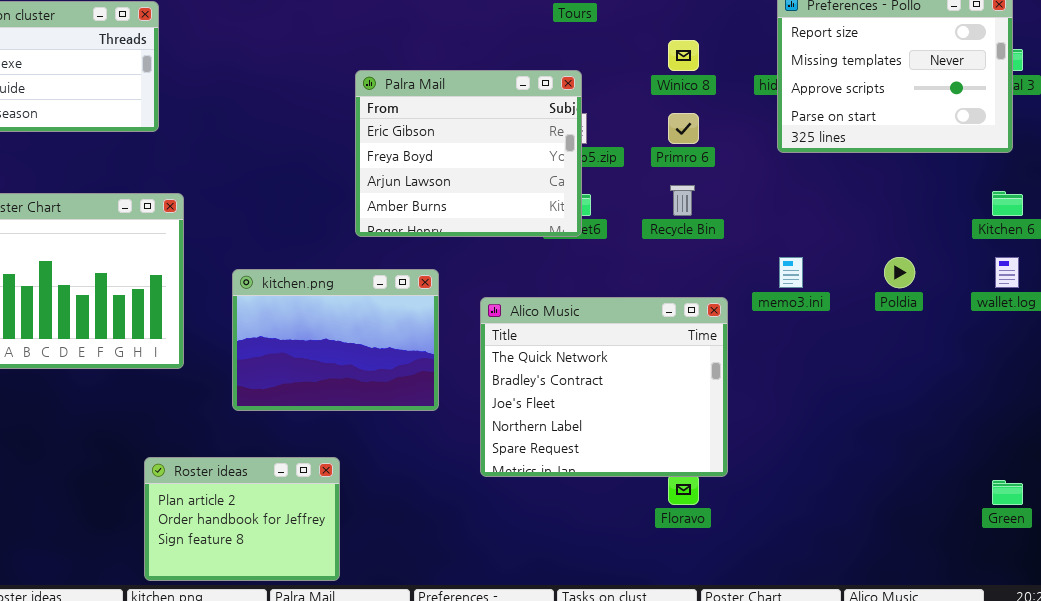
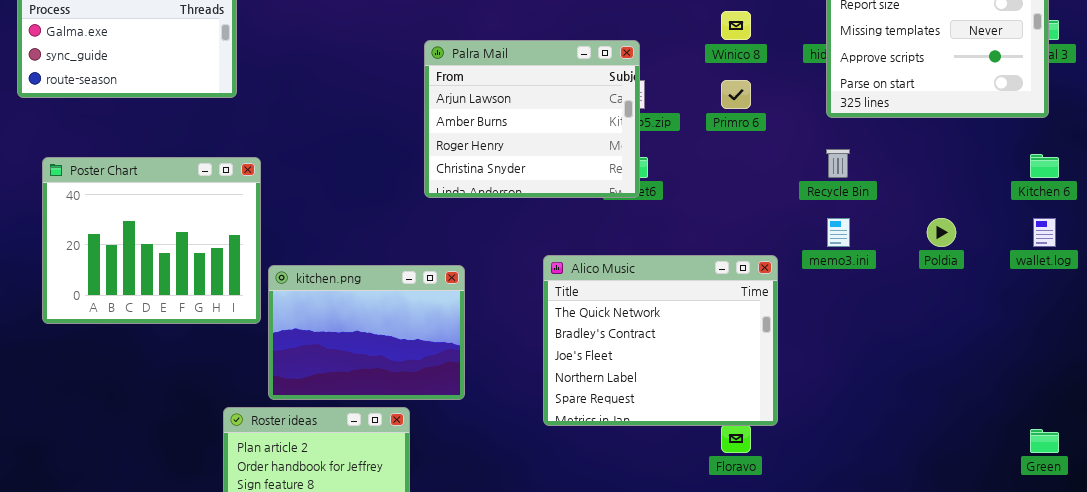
Palra Mail: [355,70,582,237] -> [424,40,640,198], scrolled down 2 rows
Recycle Bin: [670,185,695,216] -> [826,149,850,178], moved
kitchen.png: [232,269,439,411] -> [268,265,465,400], moved

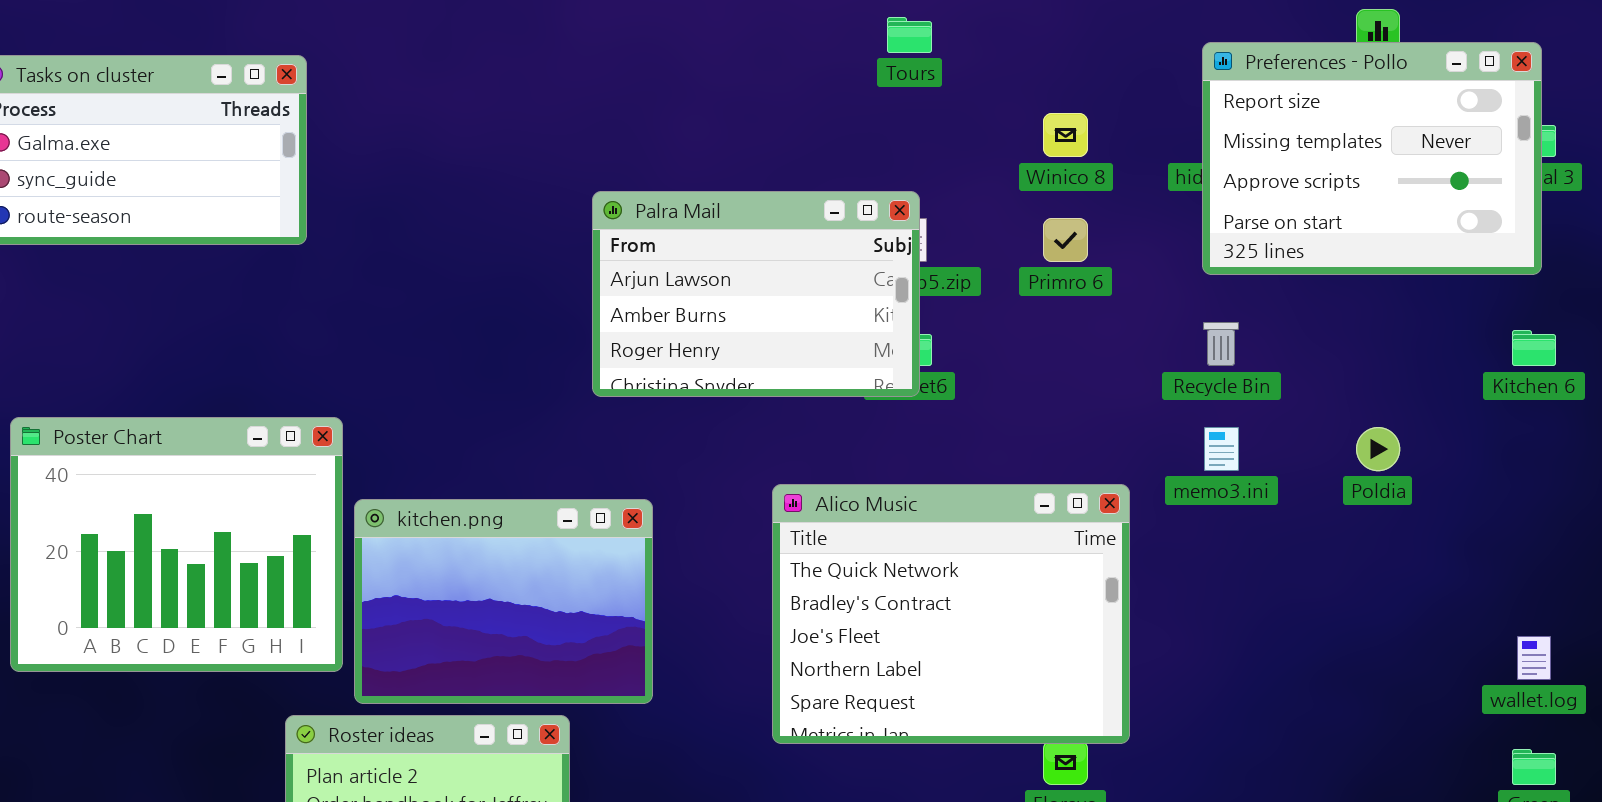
Palra Mail: [424,40,640,198] -> [592,191,920,397], resized
Poster Chart: [42,157,261,324] -> [10,417,343,672], moved
wallet.log: [1033,218,1056,247] -> [1517,636,1551,680], moved

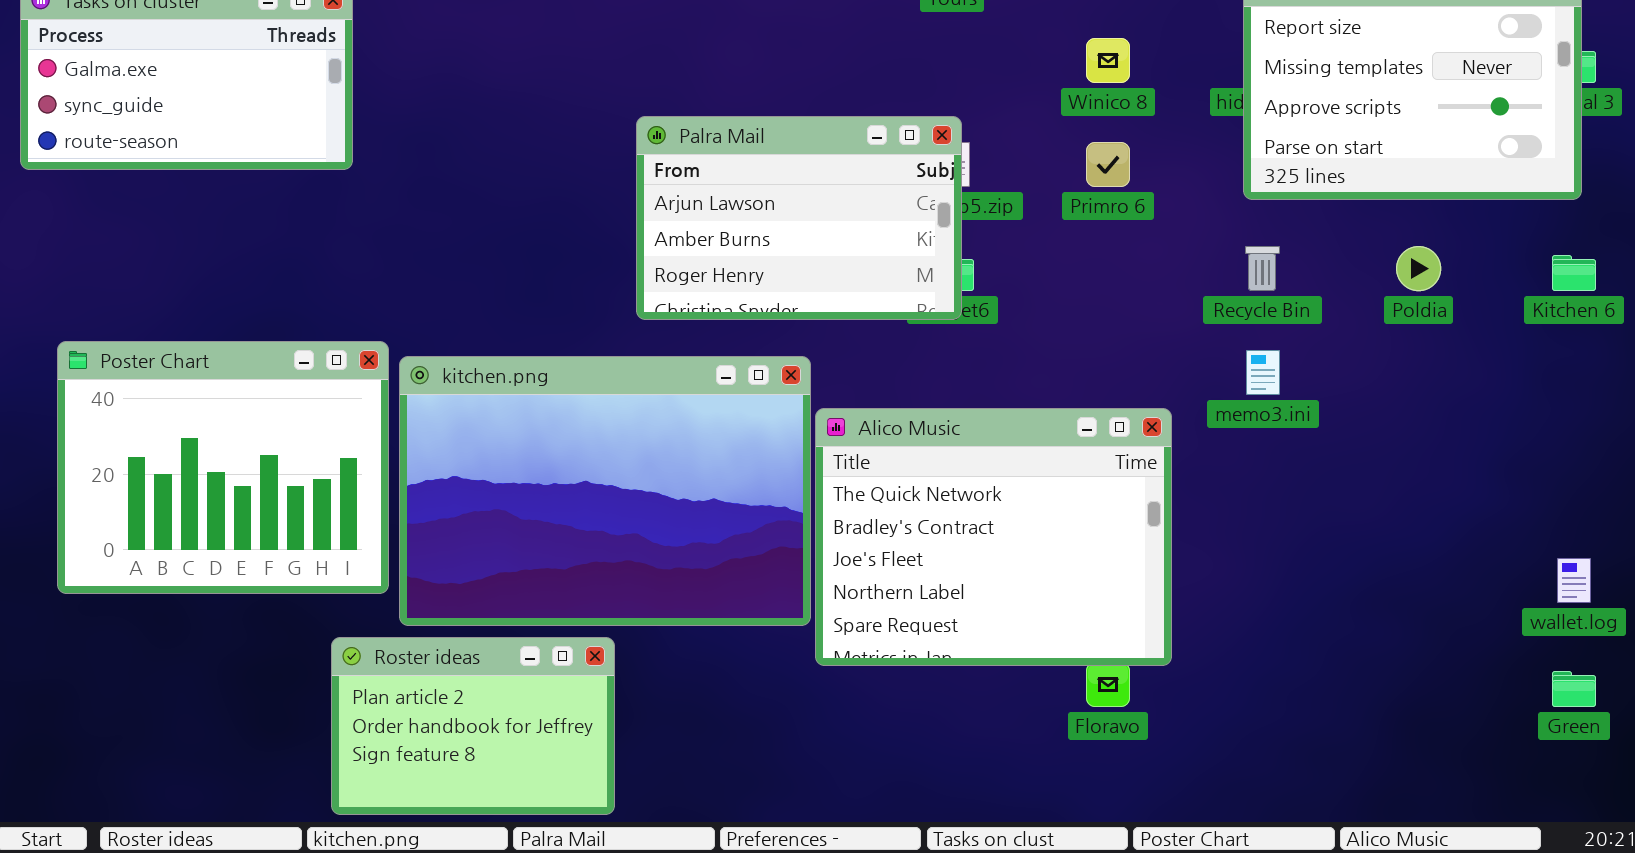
Poldia: [1356,427,1400,471] -> [1396,246,1441,291], moved
kitchen.png: [354,499,653,704] -> [399,356,811,626], resized

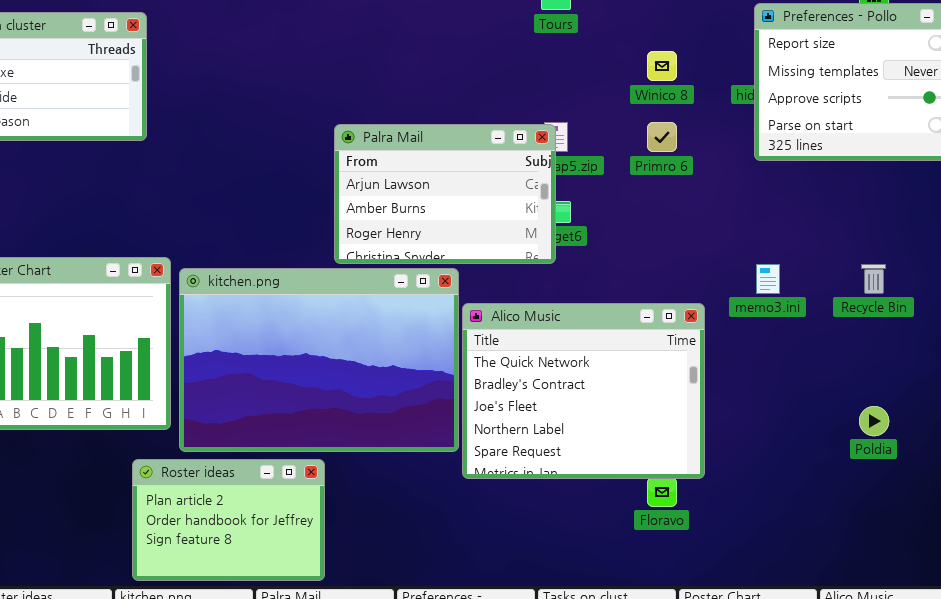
Palra Mail: [636,116,962,320] -> [334,124,556,264], moved
Recycle Bin: [1245,246,1280,291] -> [861,264,886,294], moved
Poldia: [1396,246,1441,291] -> [859,406,889,436], moved

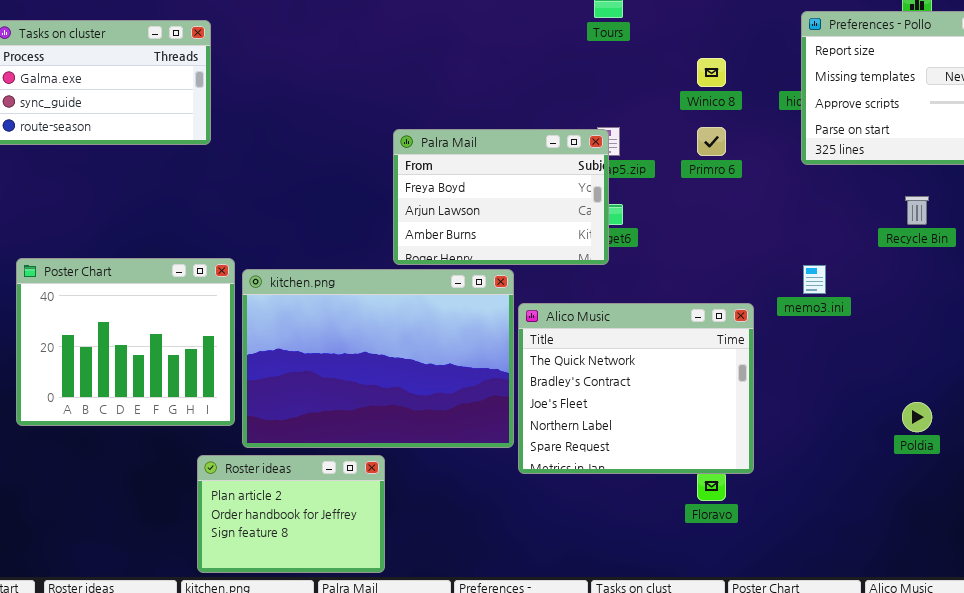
Palra Mail: [334,124,556,264] -> [393,129,609,265], scrolled up 1 row
Recycle Bin: [861,264,886,294] -> [905,196,929,225], moved

